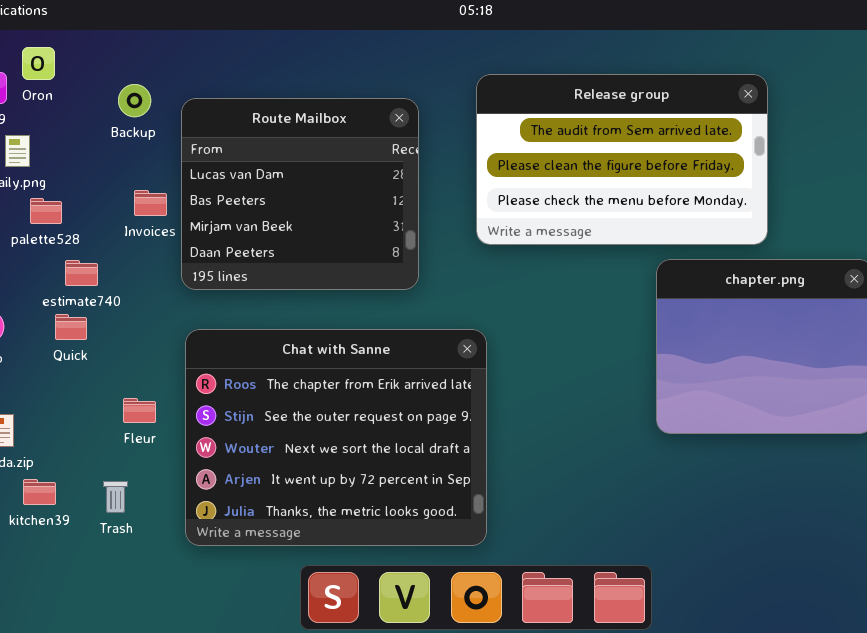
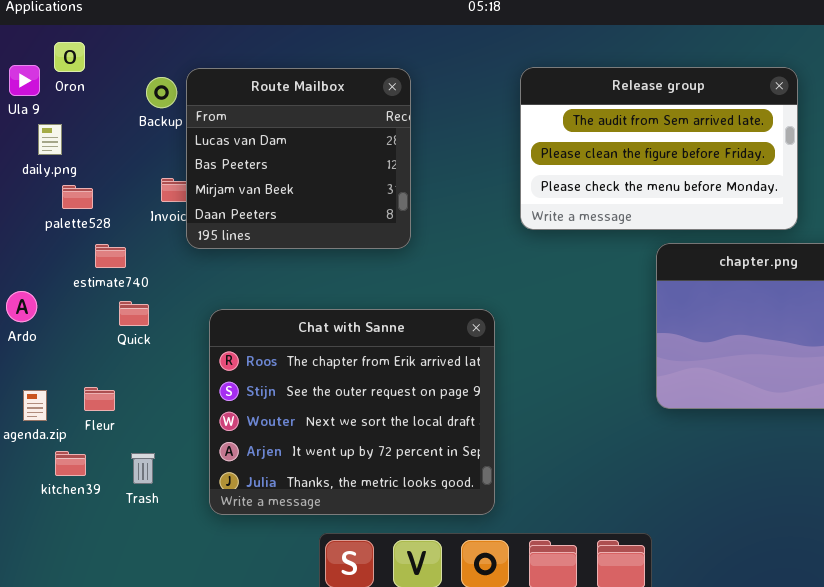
Release group: [476,74,768,245] -> [520,67,798,230], moved
Route Mailbox: [181,98,419,290] -> [186,68,411,249], moved
Quick: [55,314,87,340] -> [119,301,149,326], moved
Fleur: [123,398,156,423] -> [84,387,115,411], moved

